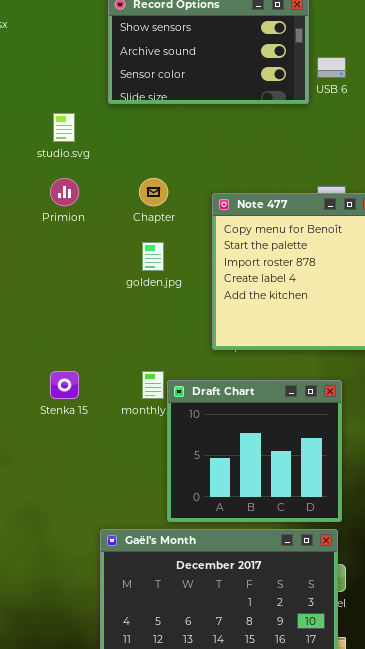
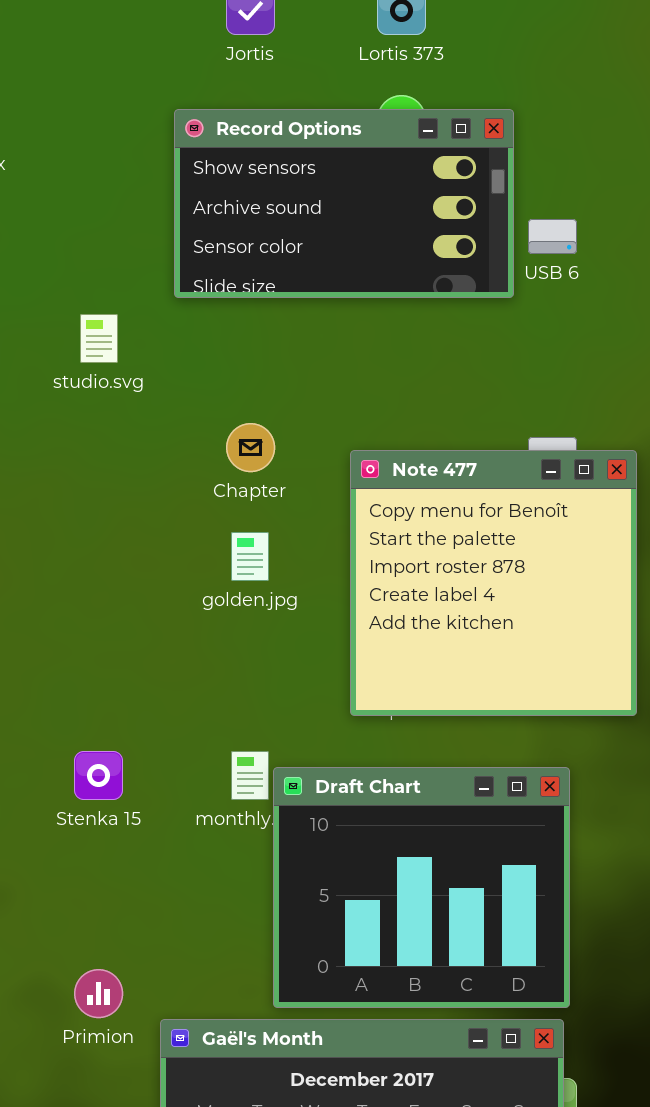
Primion: [50,178,79,206] -> [74,969,123,1018], moved

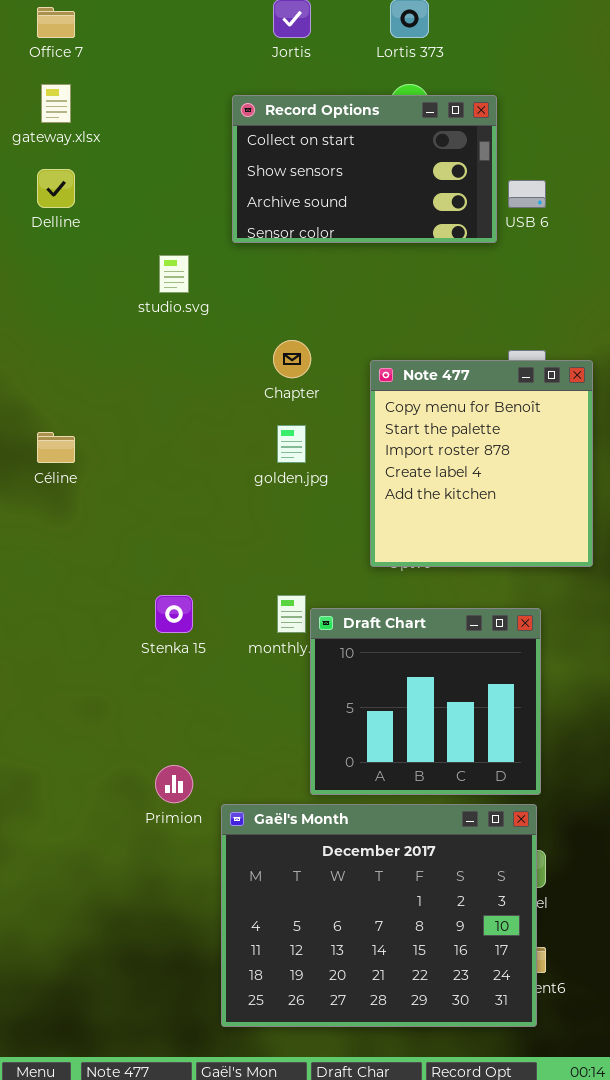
Record Options: [174,109,514,298] -> [232,95,497,243], scrolled up 1 row

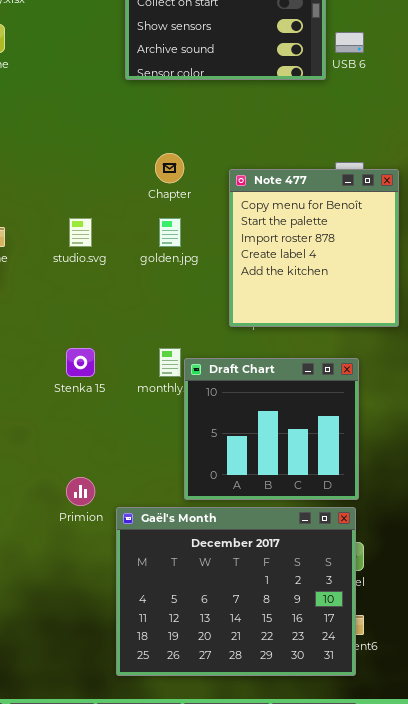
studio.svg: [159,255,189,293] -> [69,218,92,247], moved

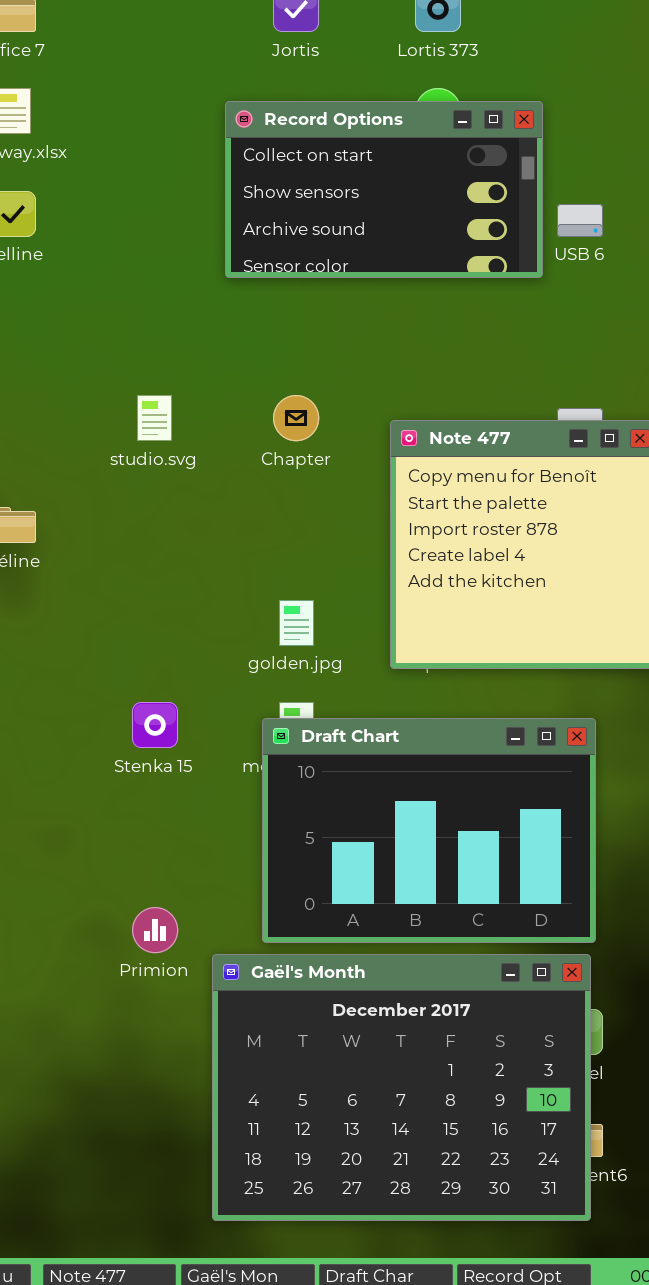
studio.svg: [69,218,92,247] -> [137,395,172,441], moved
golden.jpg: [159,218,181,247] -> [279,600,314,646], moved
Draft Chart: [184,358,359,500] -> [262,718,596,943], resized

